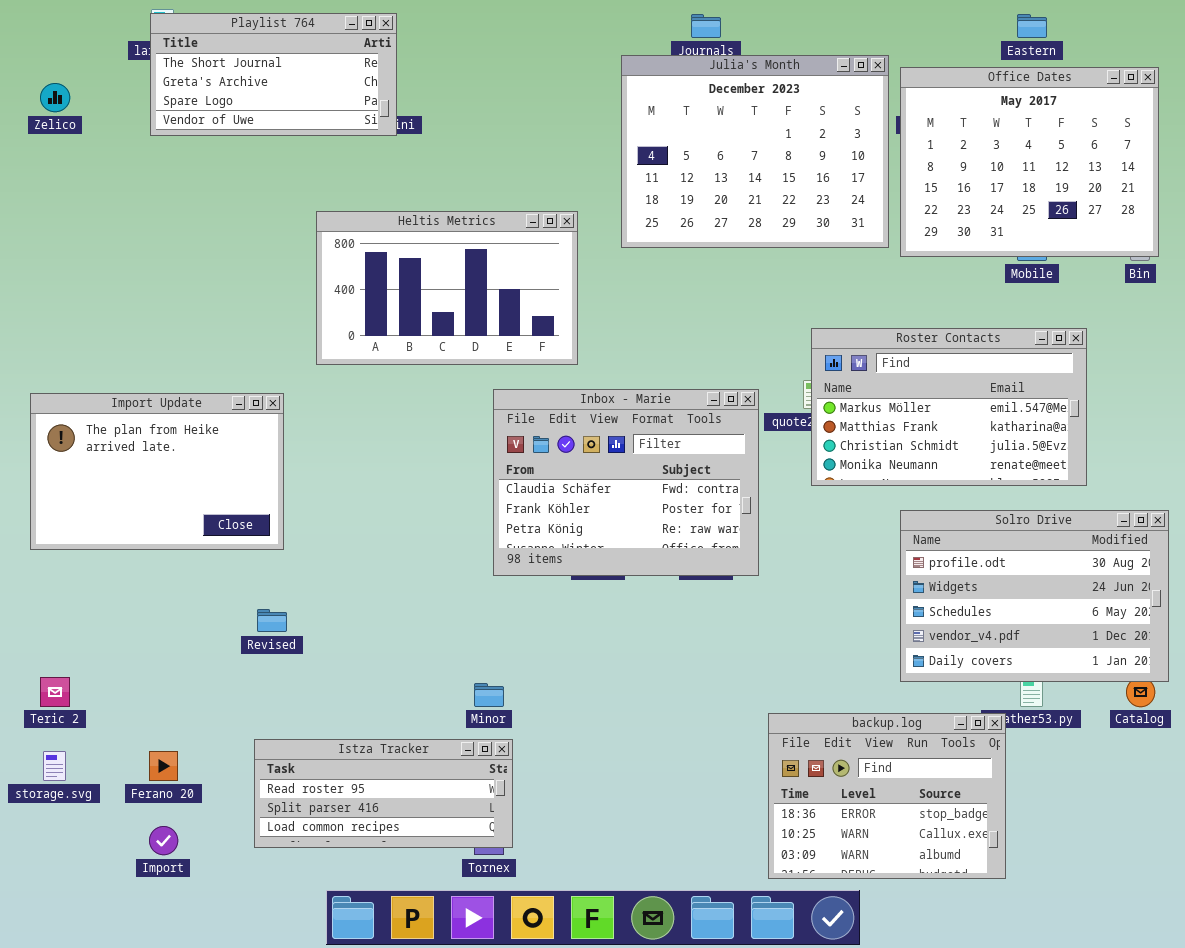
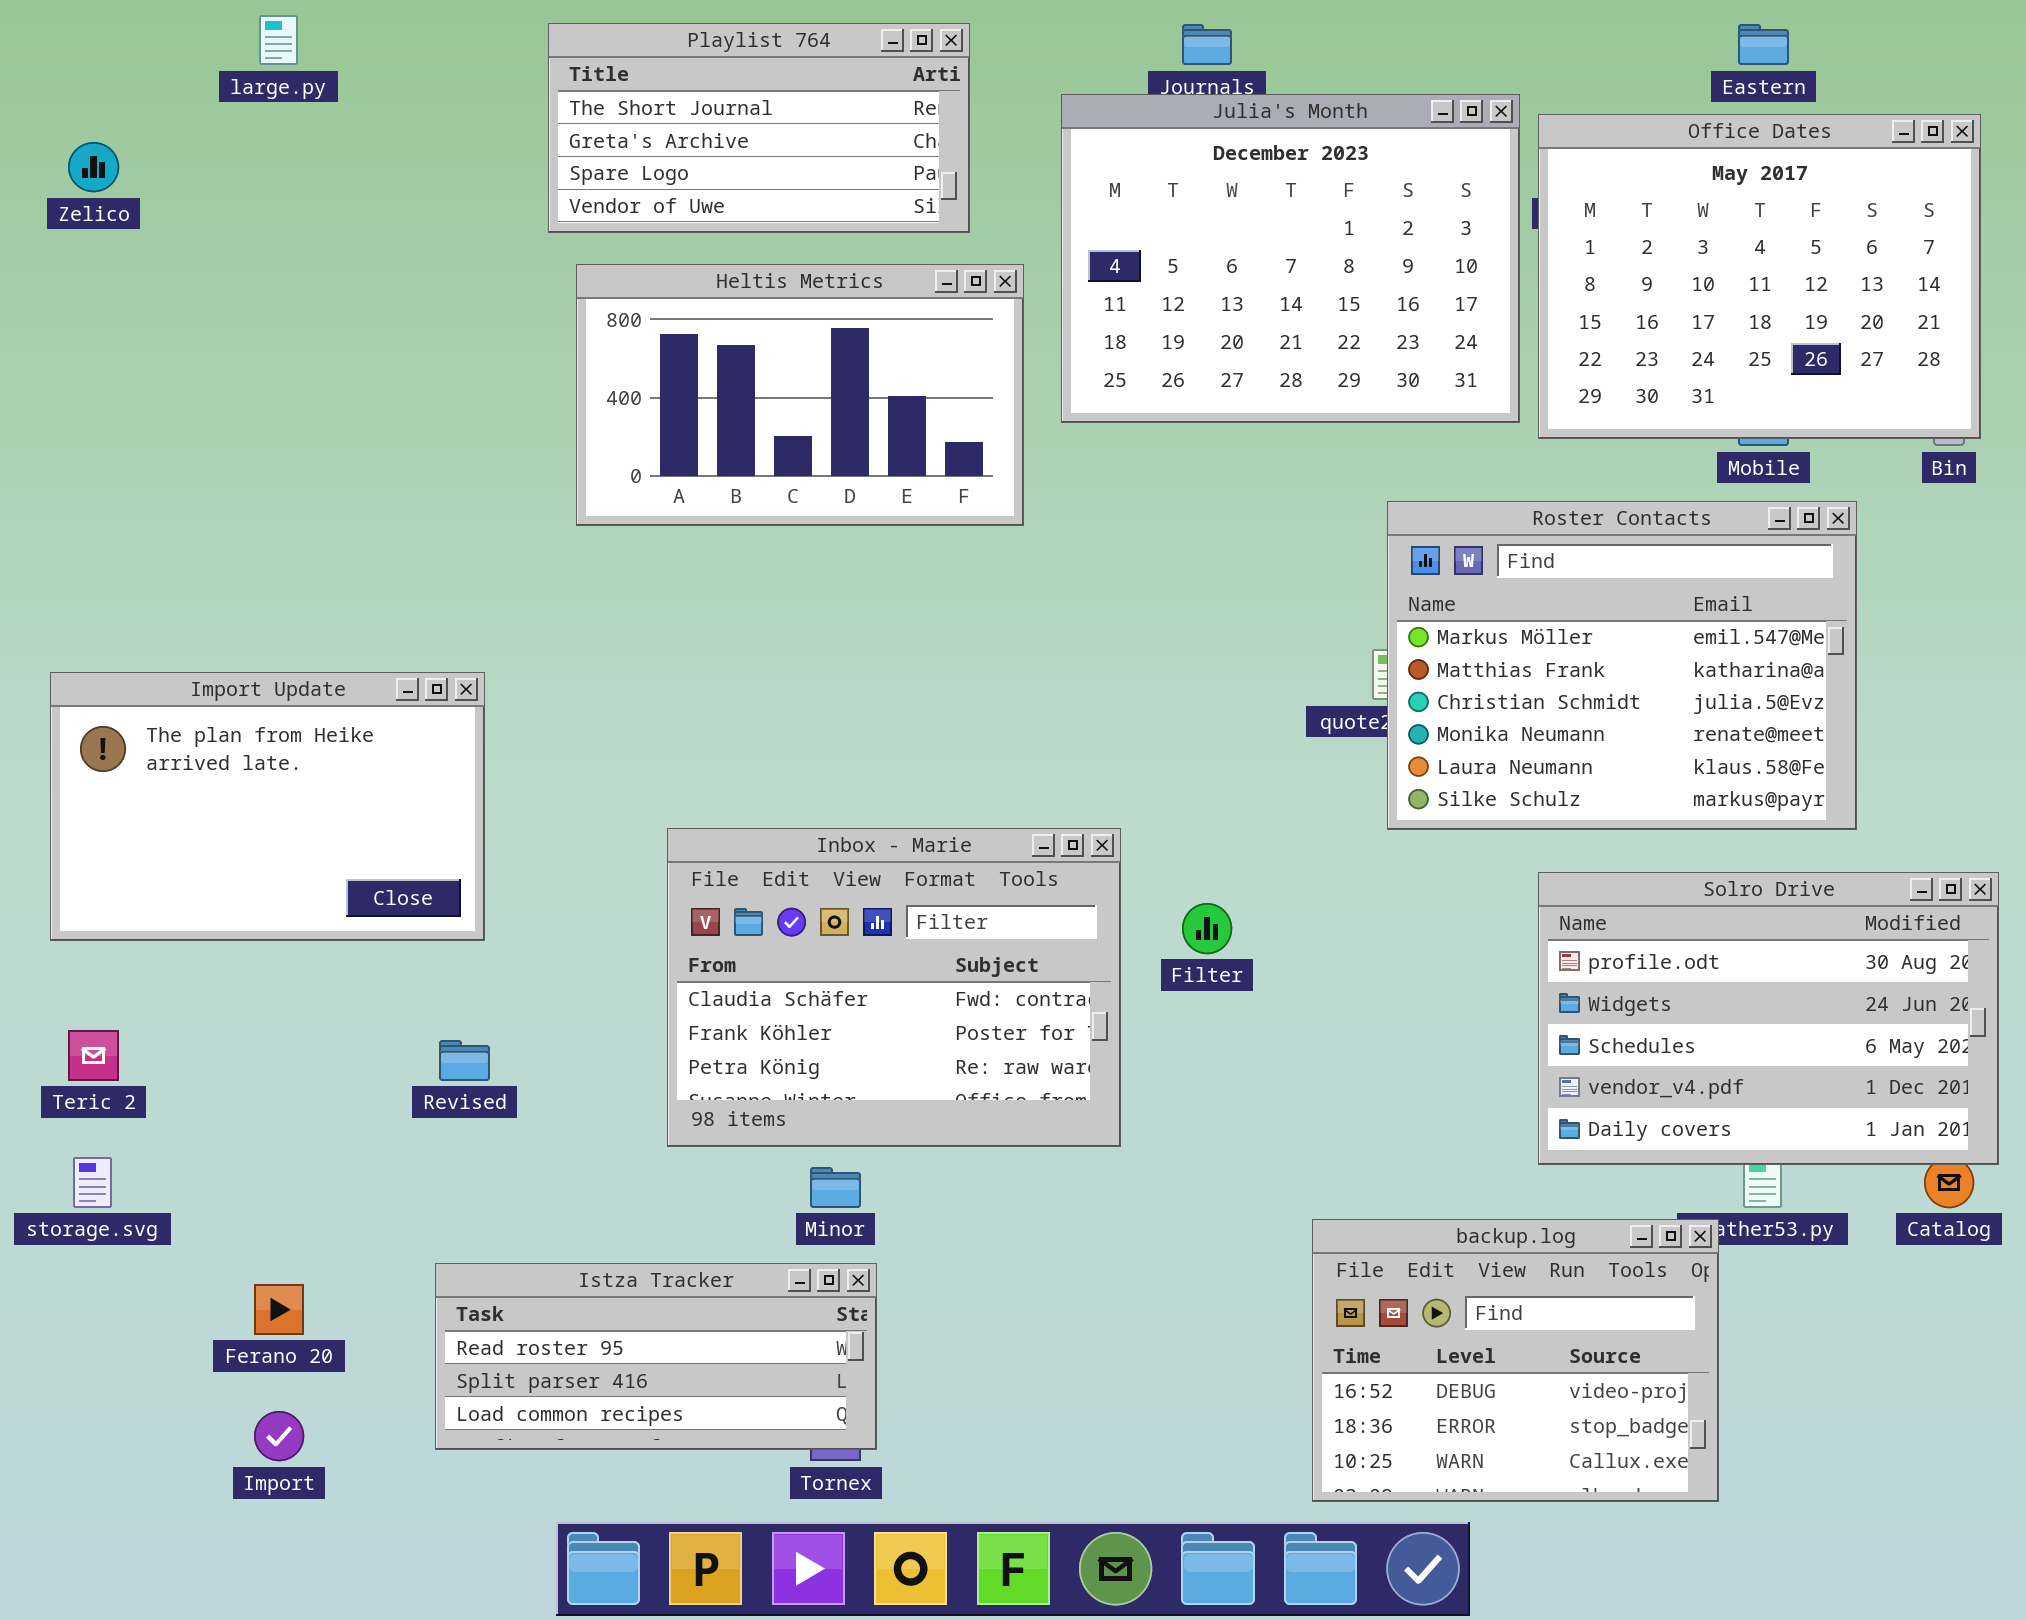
Playlist 764: [150,13,397,136] -> [548,23,970,233], moved
Heltis Metrics: [316,211,578,365] -> [576,264,1024,526], moved
Roster Contacts: [811,328,1087,486] -> [1387,501,1857,830], resized
Inbox - Marie: [493,389,759,576] -> [667,828,1121,1147], moved
Teric 2: [40,677,70,707] -> [68,1030,119,1081], moved
backup.log: [768,713,1006,879] -> [1312,1219,1719,1502], scrolled up 1 row
storage.svg: [43,751,66,781] -> [73,1157,112,1208], moved

